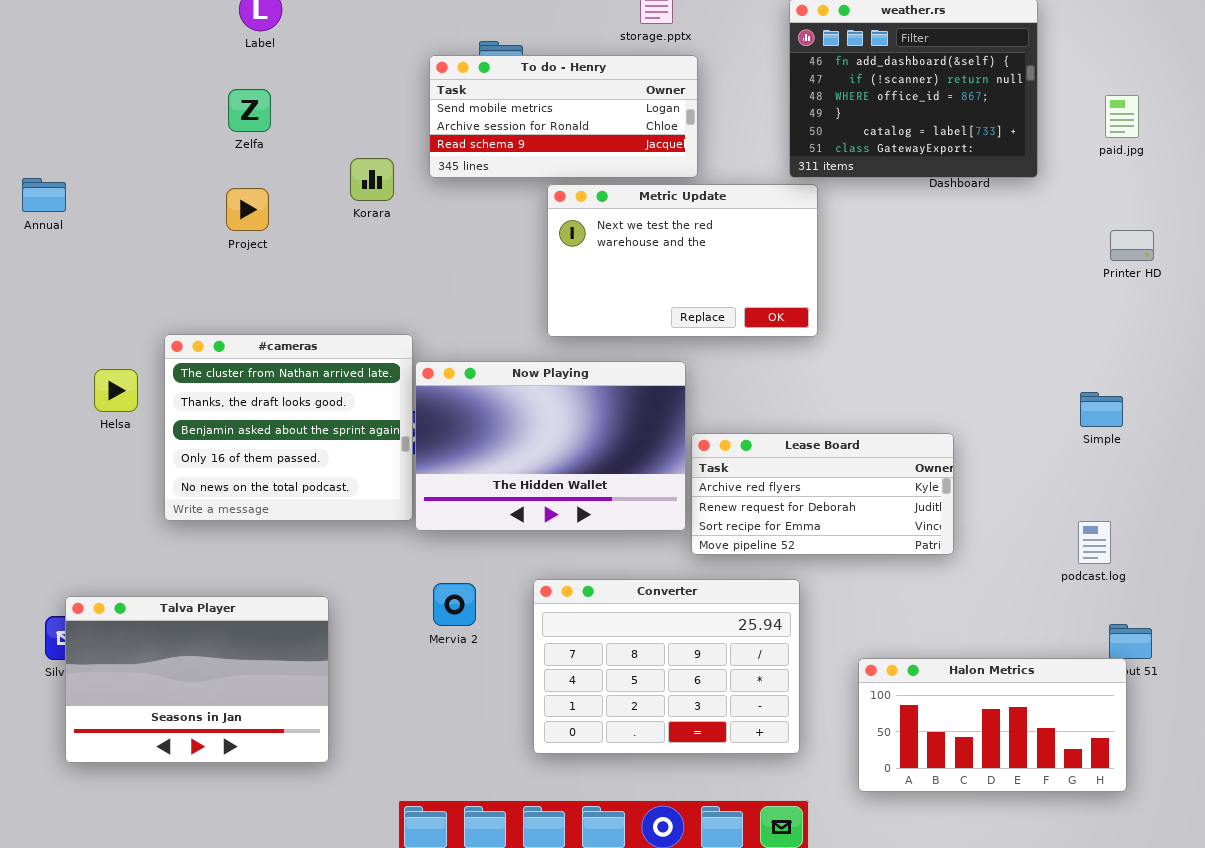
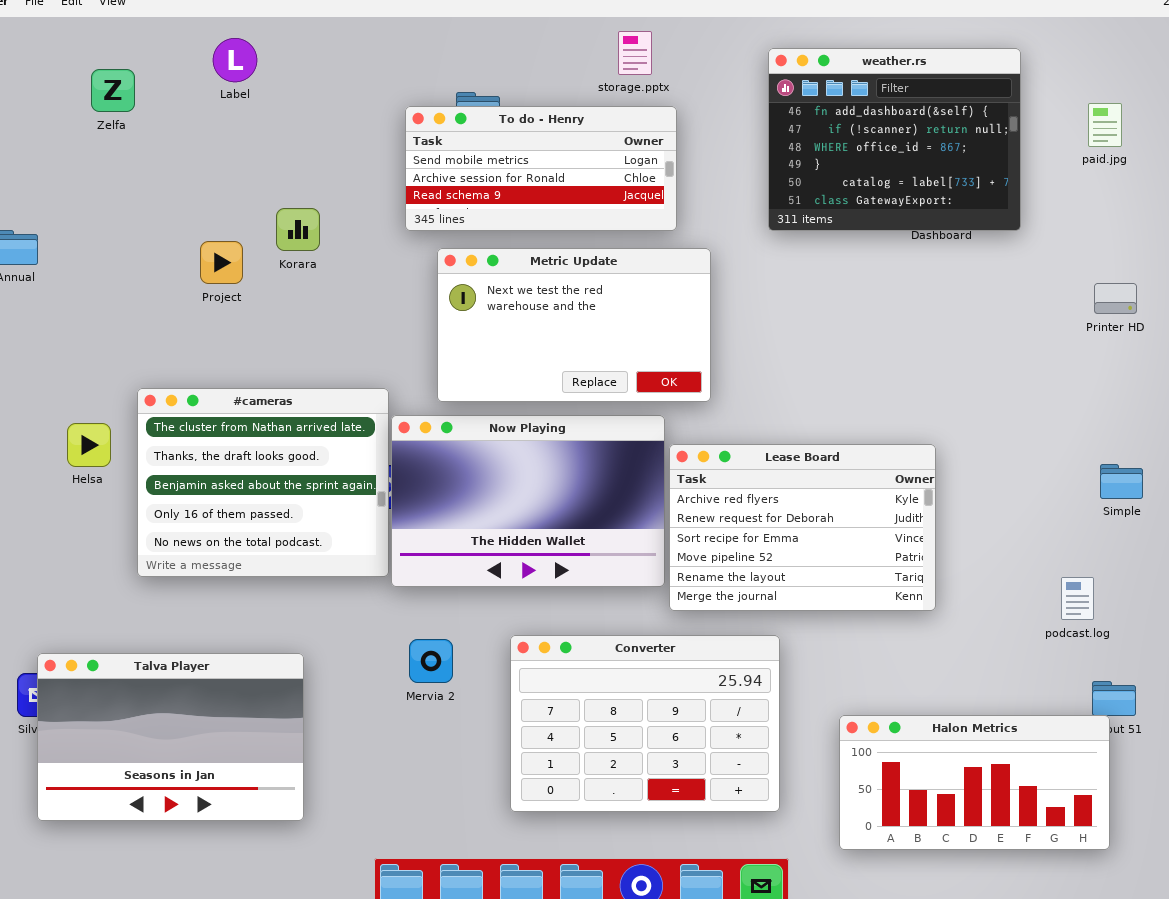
Zelfa: [228,89,271,132] -> [91,69,135,112], moved
paid.jpg: [1105,95,1139,138] -> [1088,103,1122,147], moved
Korara: [350,158,394,201] -> [276,208,320,251], moved
Metric Update: [547,184,818,337] -> [437,248,711,402], moved
Simple: [1080,392,1123,427] -> [1100,464,1143,499], moved
Lease Board: [691,433,954,555] -> [669,444,936,611], resized

